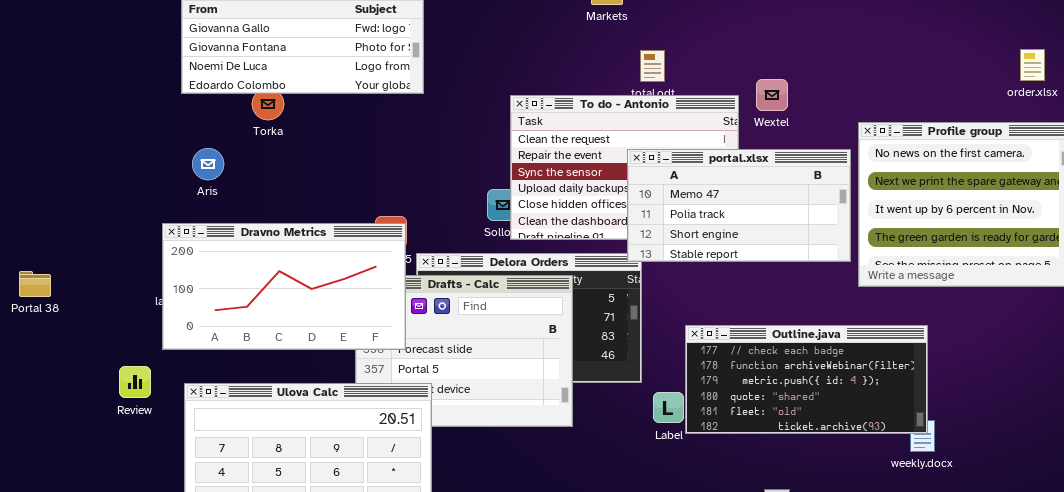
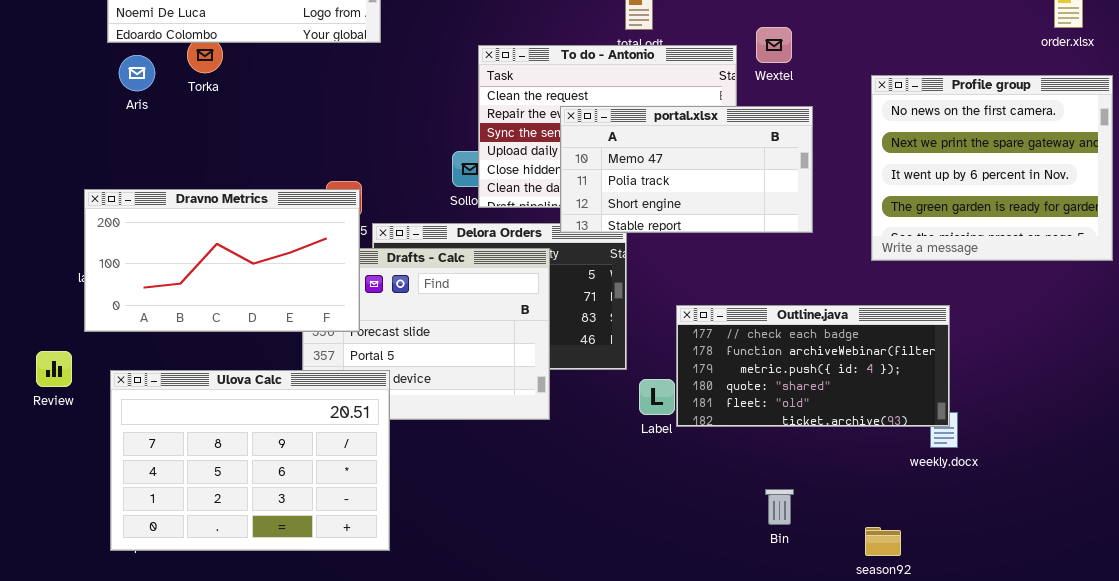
Aris: [192,148,224,180] -> [119,55,155,91], moved
portal.xlsx: [627,149,851,262] -> [560,106,813,233], moved

